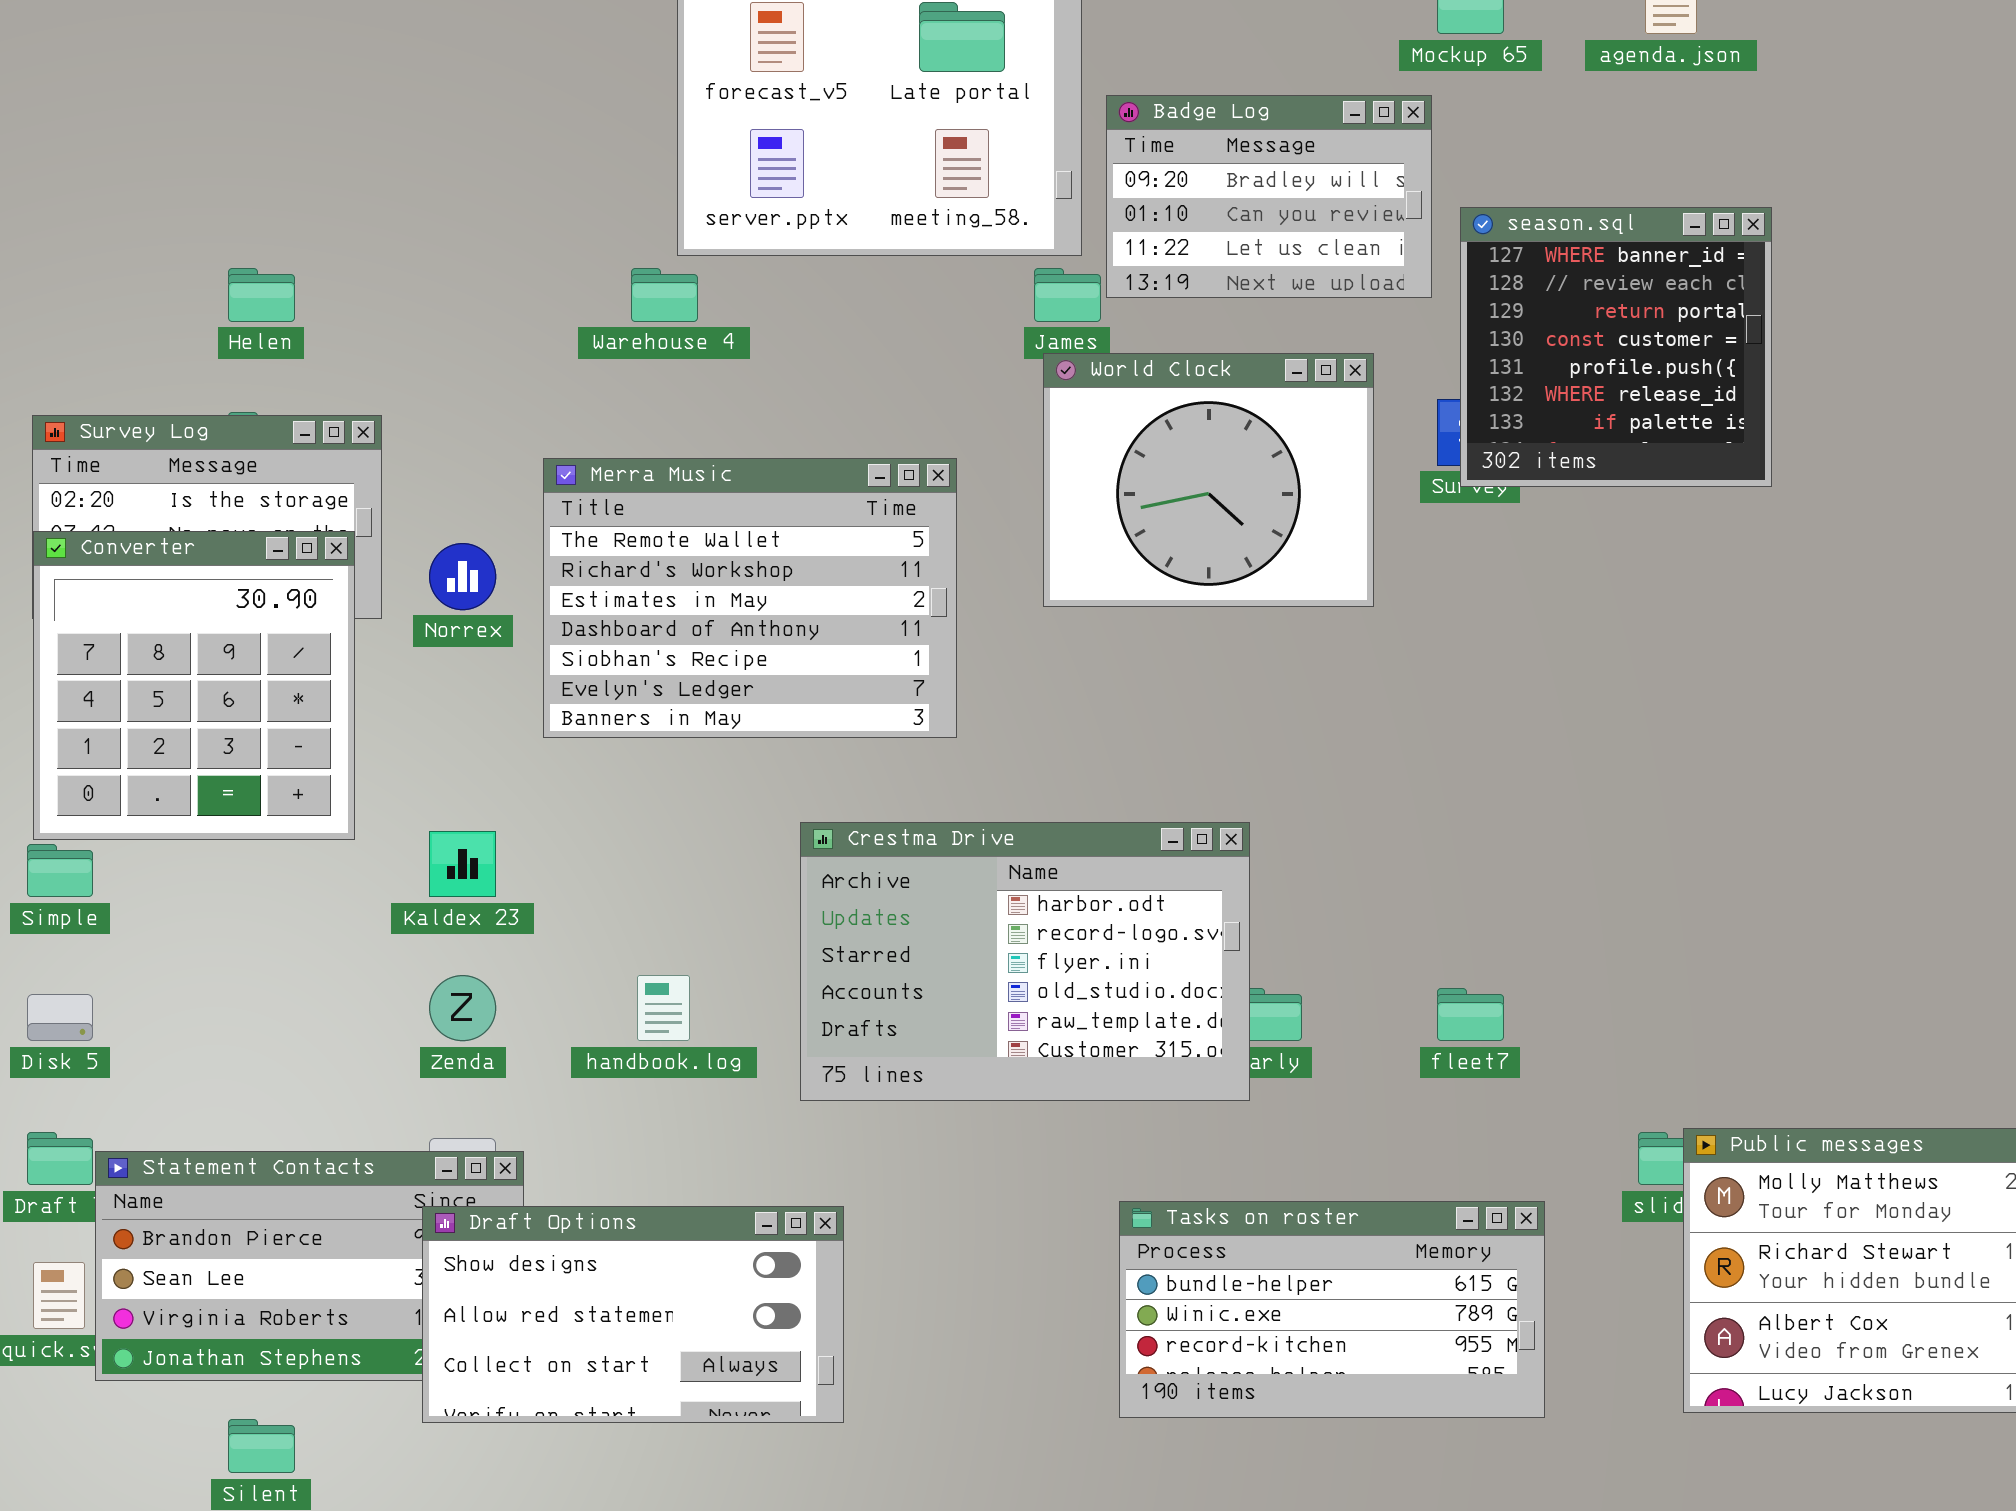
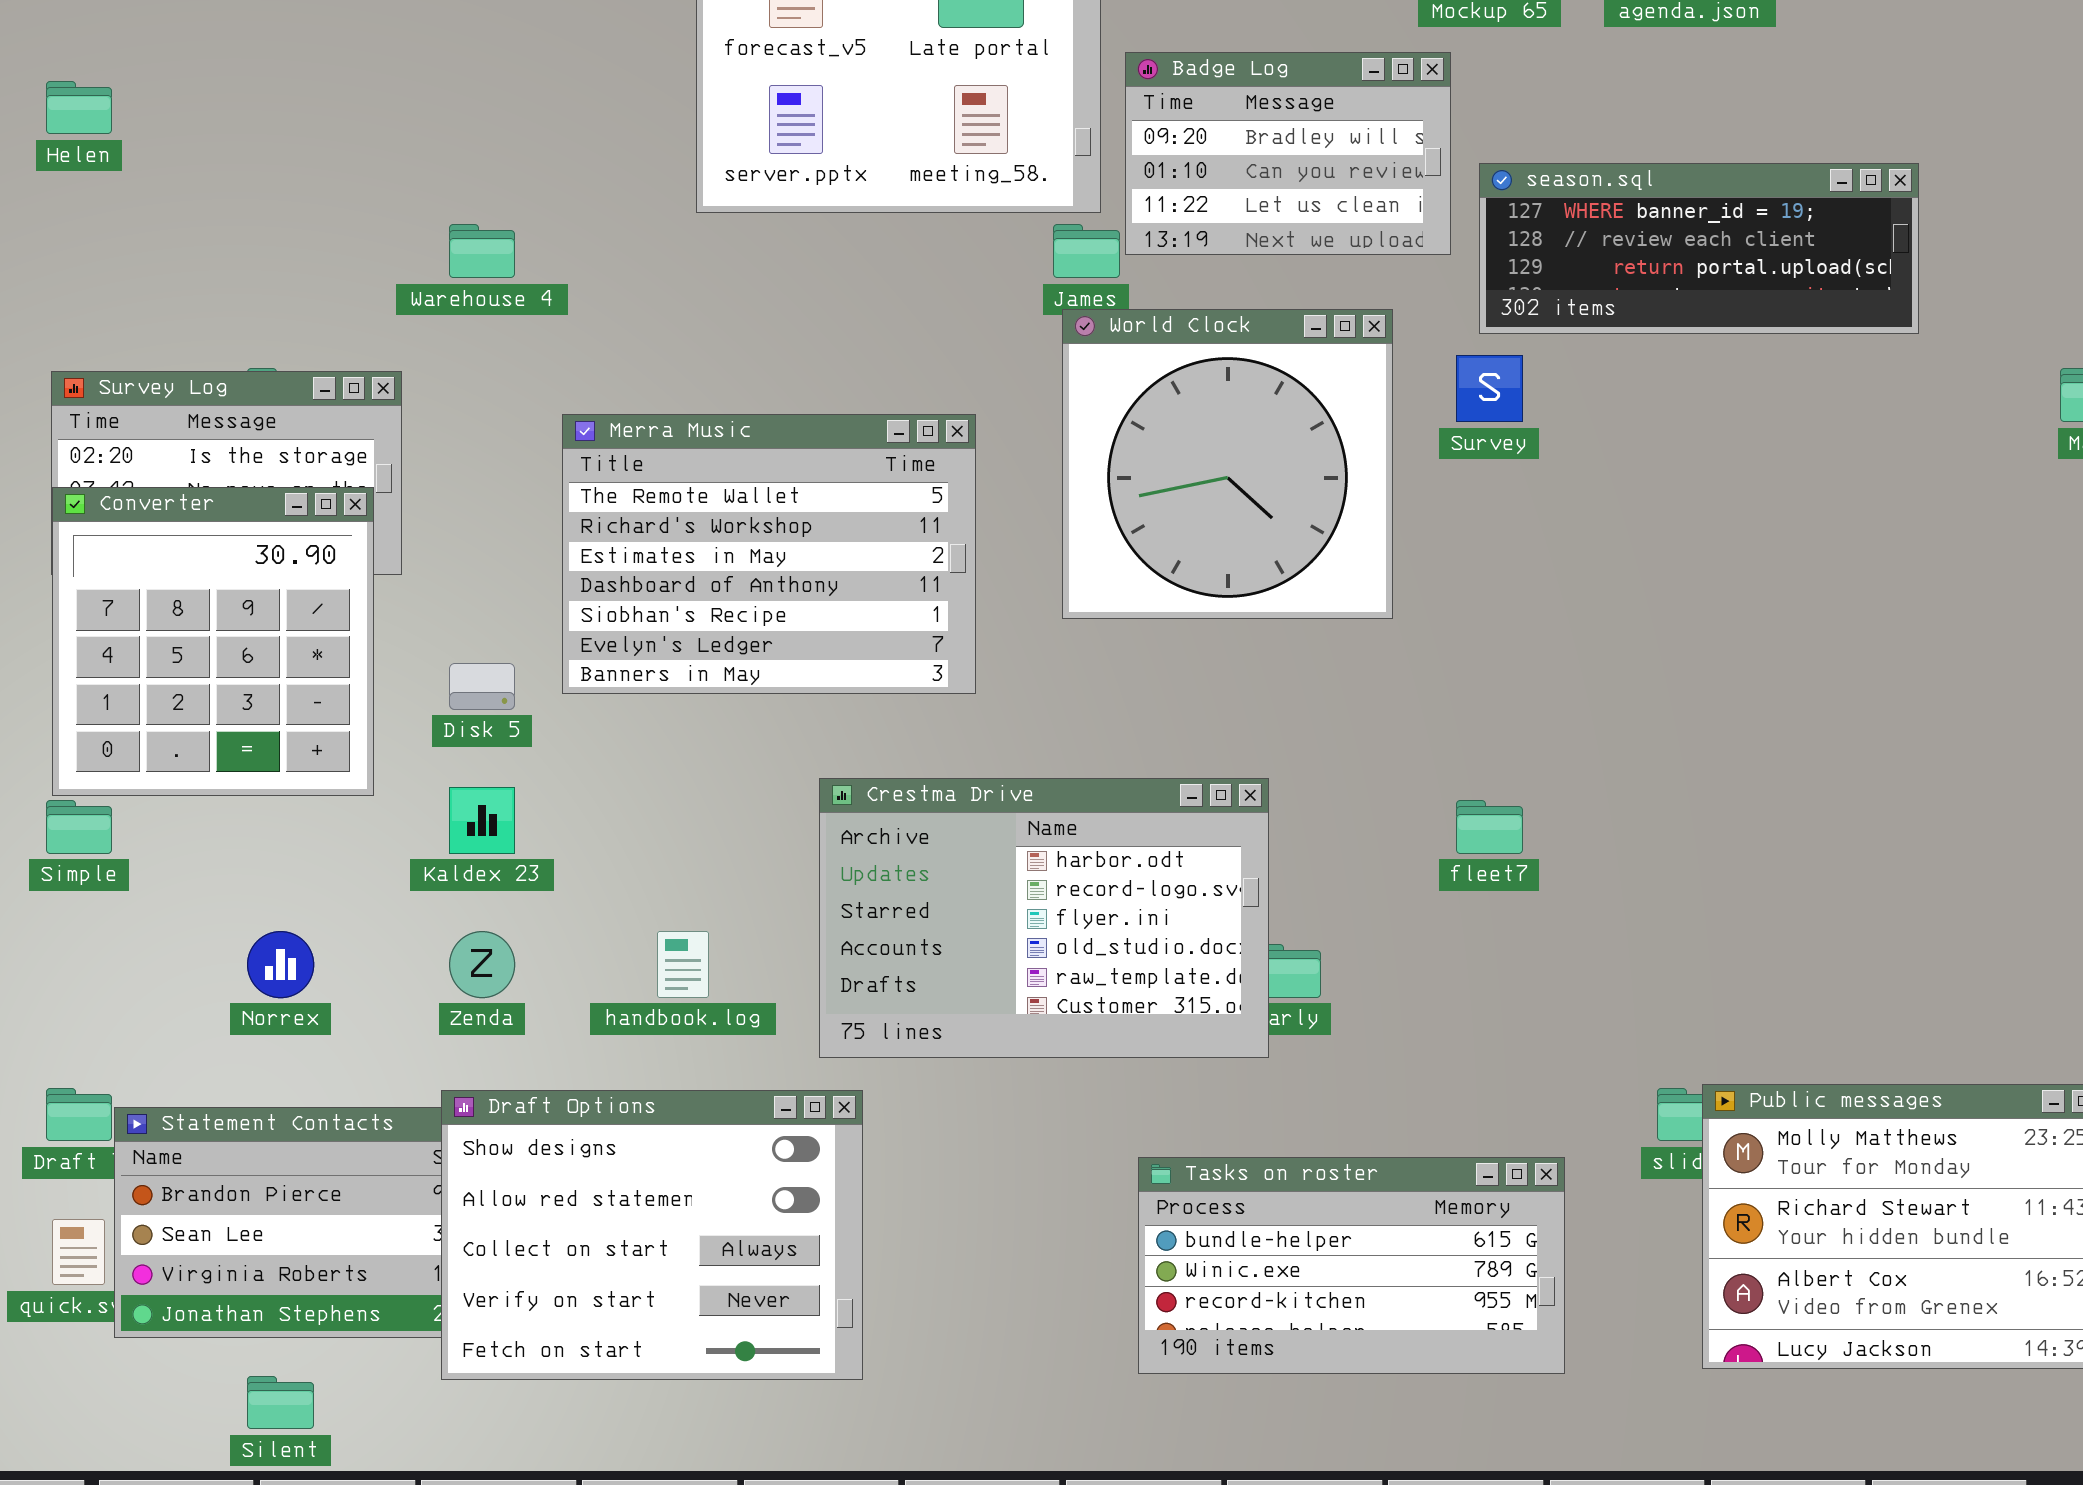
season.sql: [1460,207,1772,487] -> [1479,163,1919,334], resized
Helen: [228,268,295,322] -> [46,81,112,134], moved
Warehouse 4: [631,268,698,322] -> [449,224,515,278], moved
World Clock: [1043,353,1374,607] -> [1062,309,1393,619], resized
Norrex: [429,543,496,610] -> [247,931,314,998], moved
fleet7: [1437,988,1504,1041] -> [1456,800,1523,854], moved
Disk 5: [27,994,93,1041] -> [449,663,515,710], moved
Draft Options: [422,1206,844,1423] -> [441,1090,863,1380], resized

